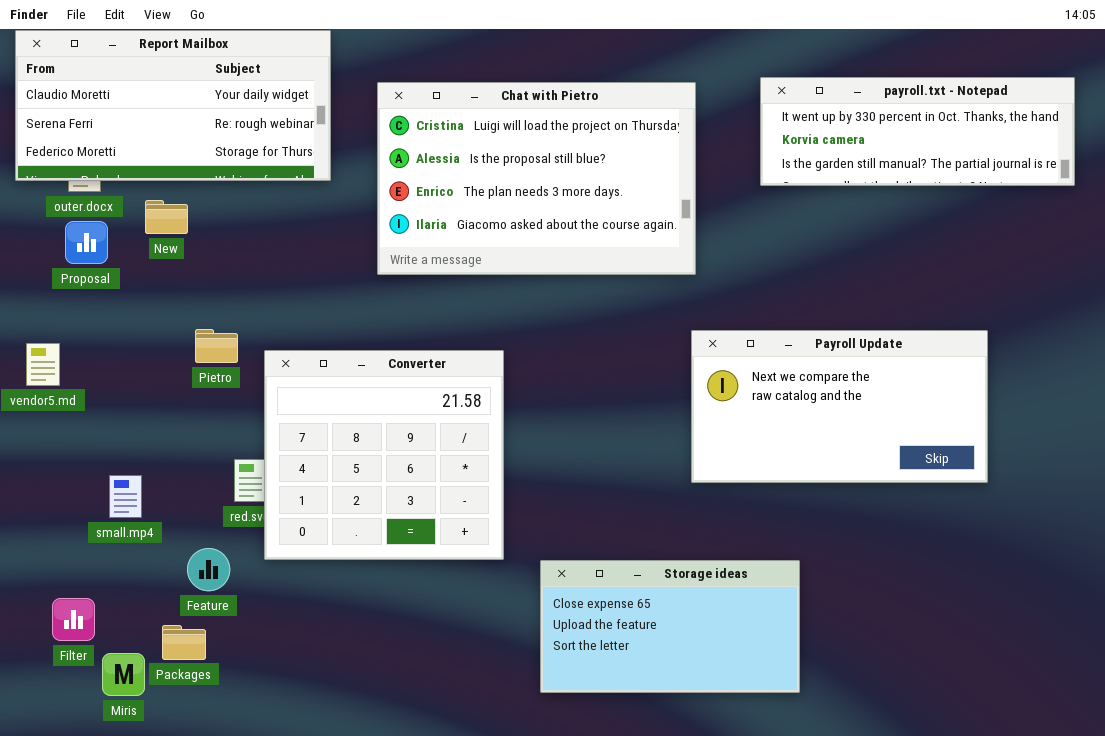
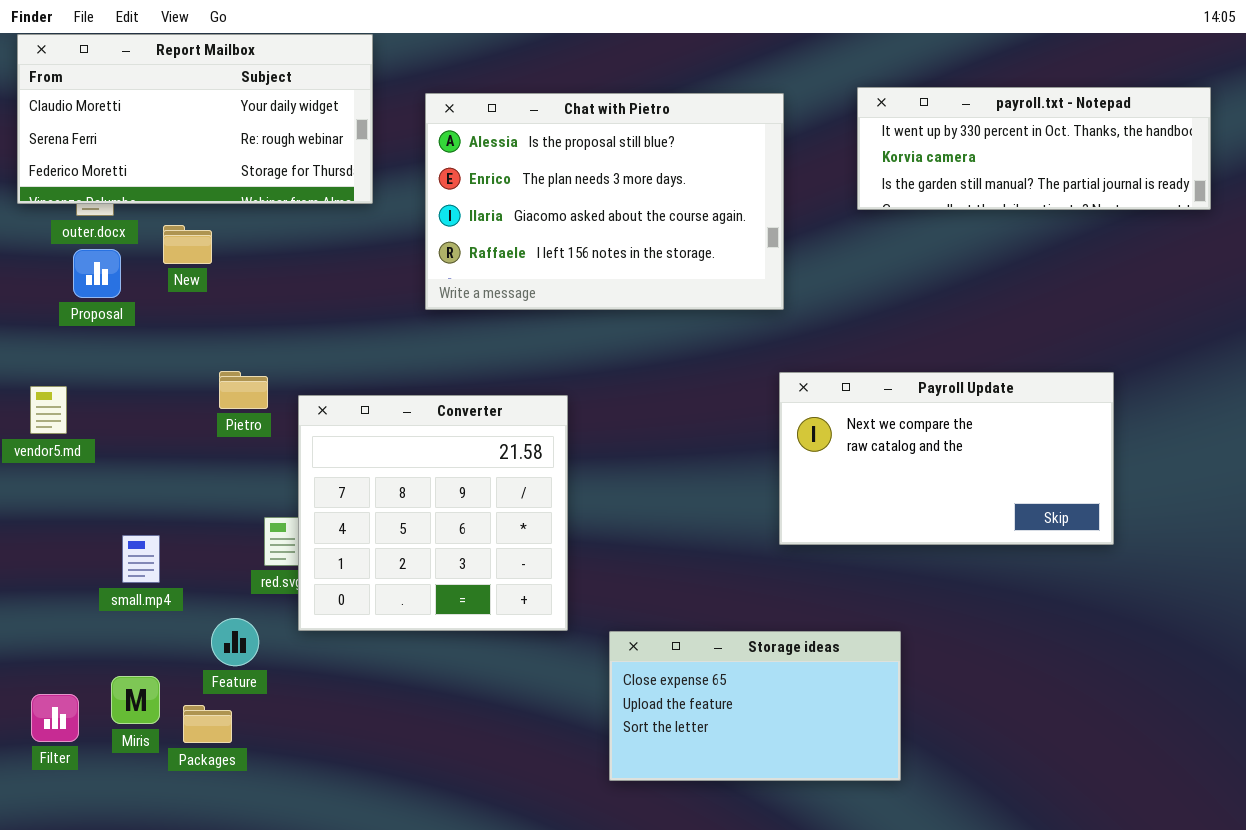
Chat with Pietro: [377,82,696,275] -> [425,93,784,310], scrolled down 1 row
Filter: [52,598,95,641] -> [31,694,79,742], moved
Miris: [102,653,145,696] -> [111,676,160,724], moved

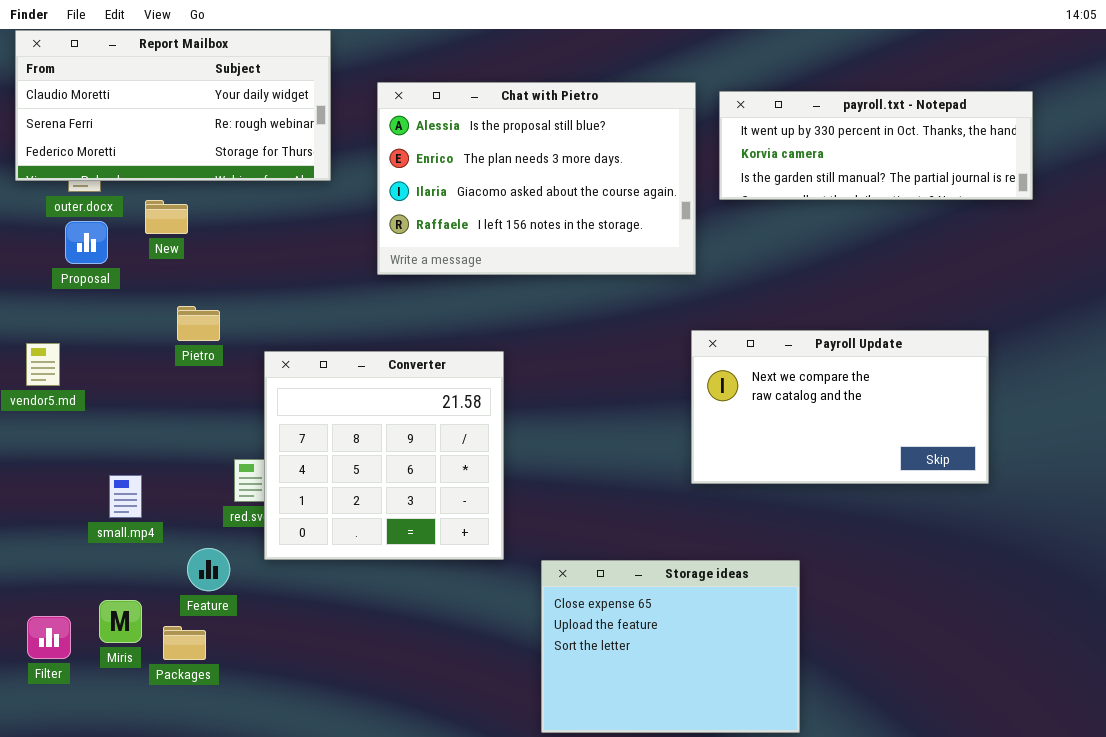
payroll.txt - Notepad: [857,87,1211,210] -> [719,91,1033,200], moved
Pietro: [219,371,268,409] -> [177,306,220,341], moved
Storage ideas: [609,631,901,781] -> [541,560,800,733], resized

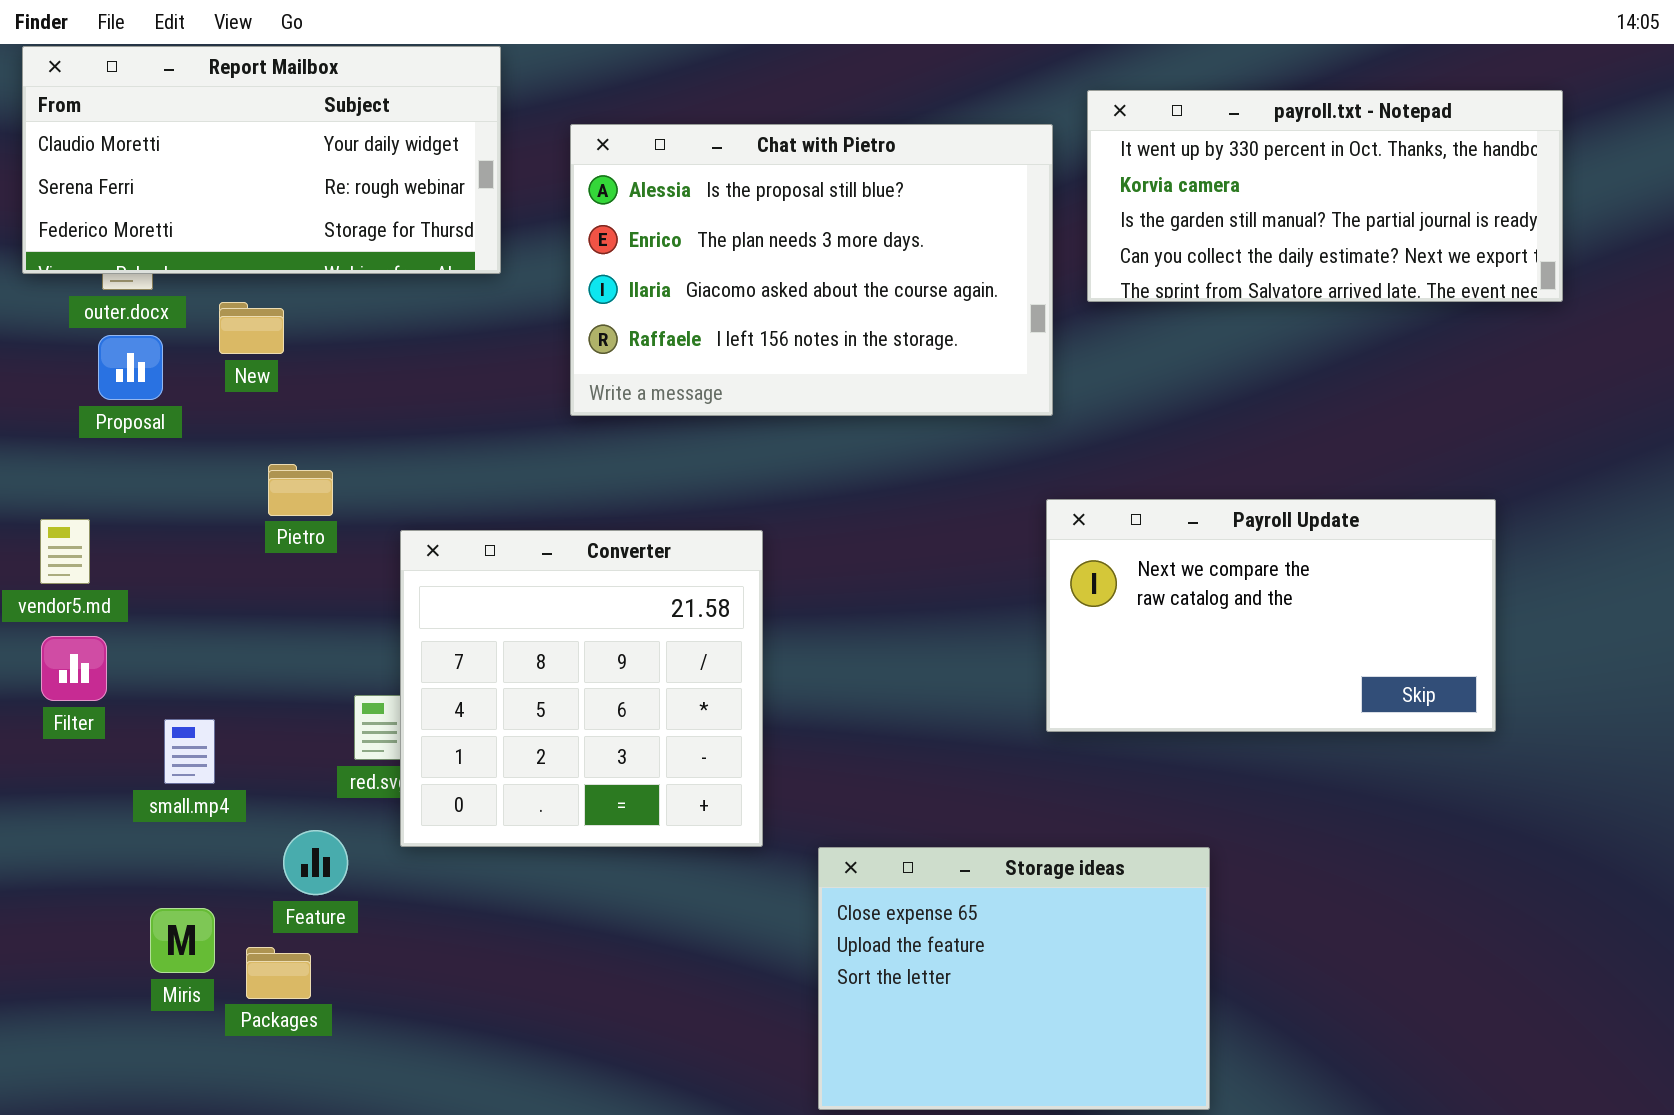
payroll.txt - Notepad: [719,91,1033,200] -> [1087,90,1563,302], resized
Filter: [27,616,71,659] -> [41,636,107,701], moved

